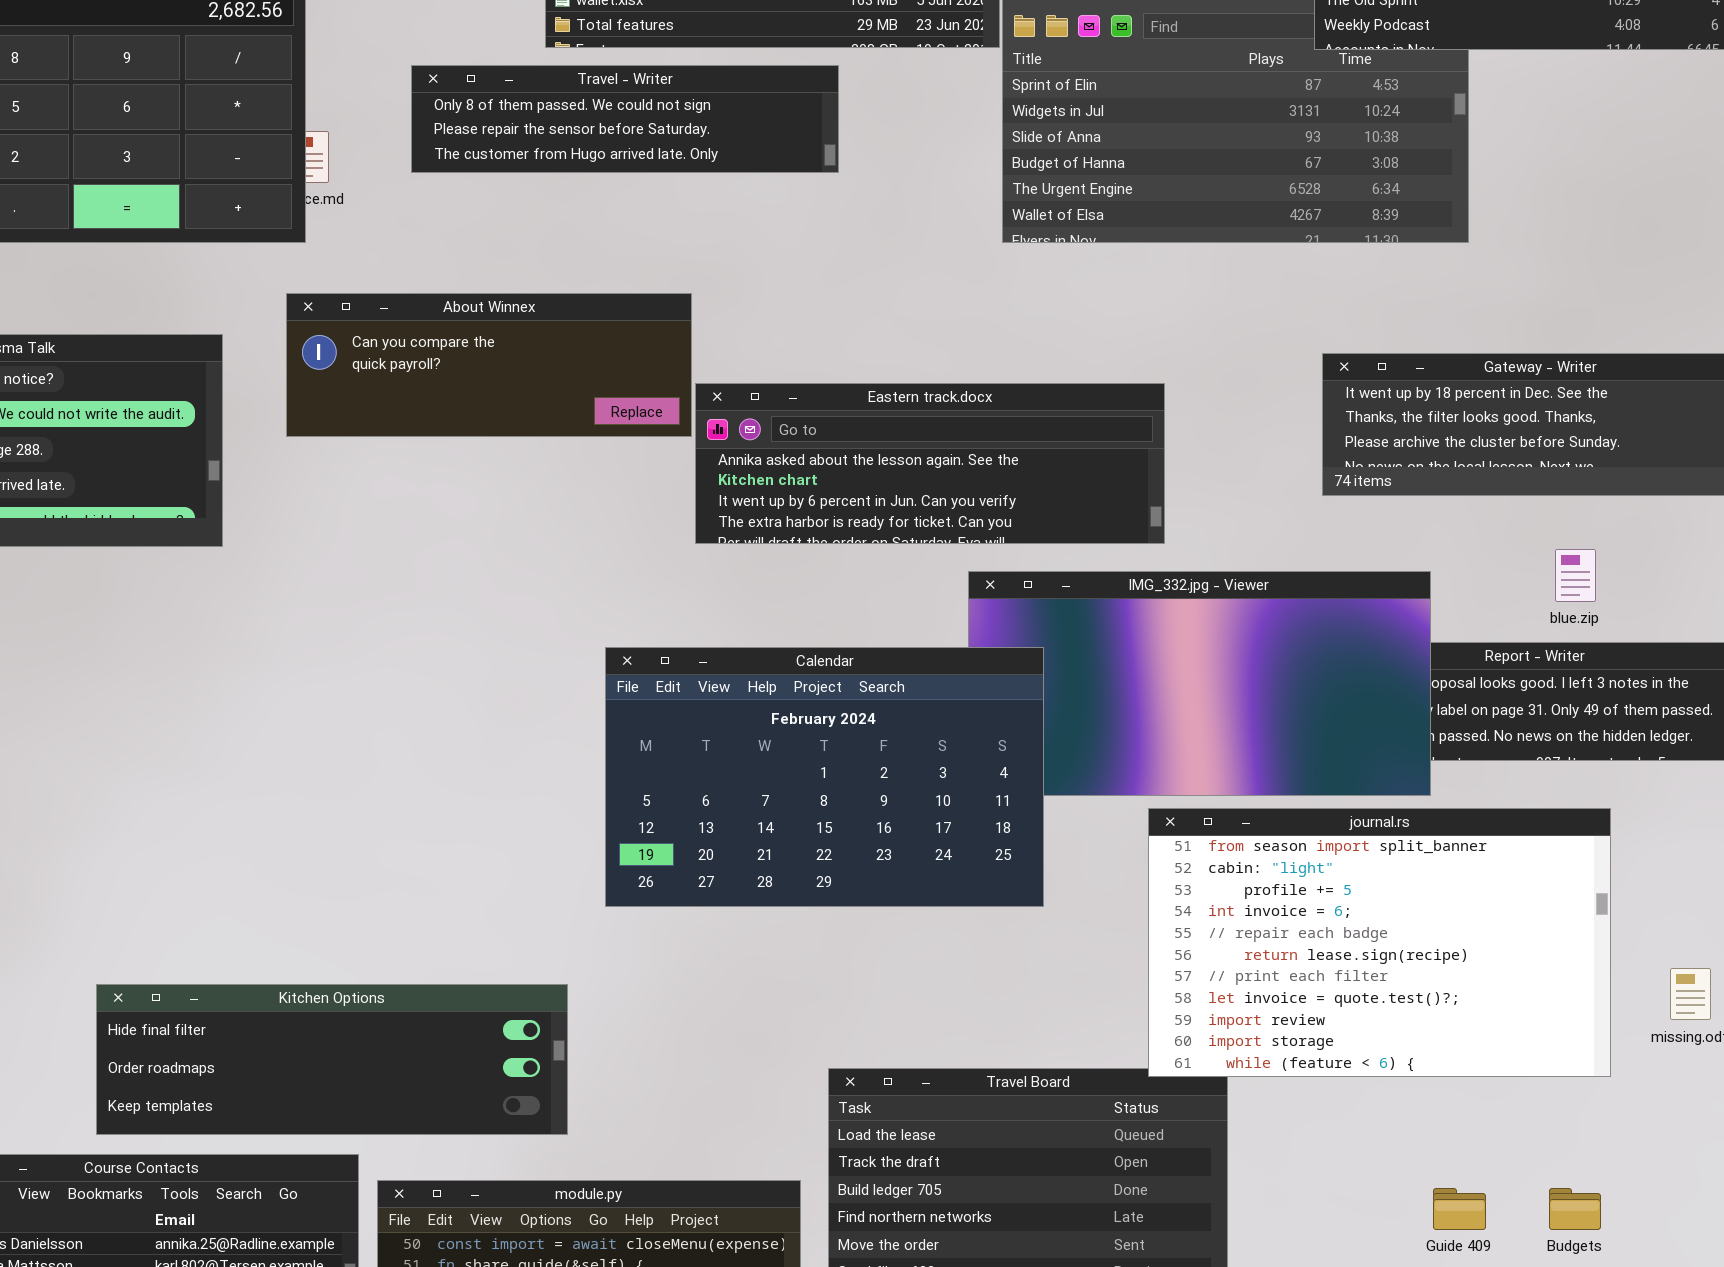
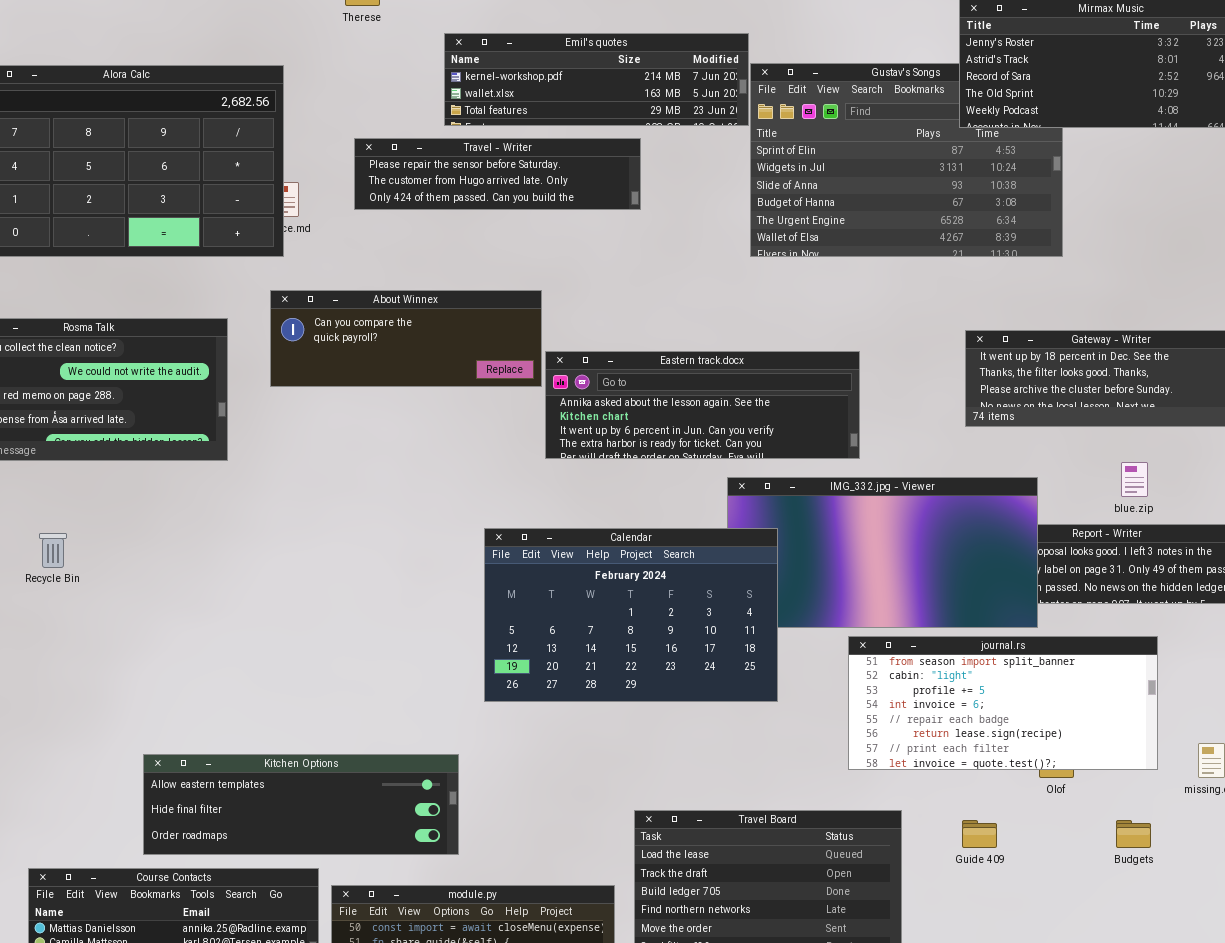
Travel - Writer: [411,65,839,173] -> [354,138,641,210], scrolled down 1 row
journal.rs: [1148,808,1611,1077] -> [848,636,1158,770], resized
Kitchen Options: [96,984,568,1135] -> [143,754,459,855], scrolled up 1 row
Guide 409: [1433,1188,1486,1230] -> [962,820,997,848], moved
Budgets: [1549,1188,1601,1230] -> [1116,820,1151,848], moved

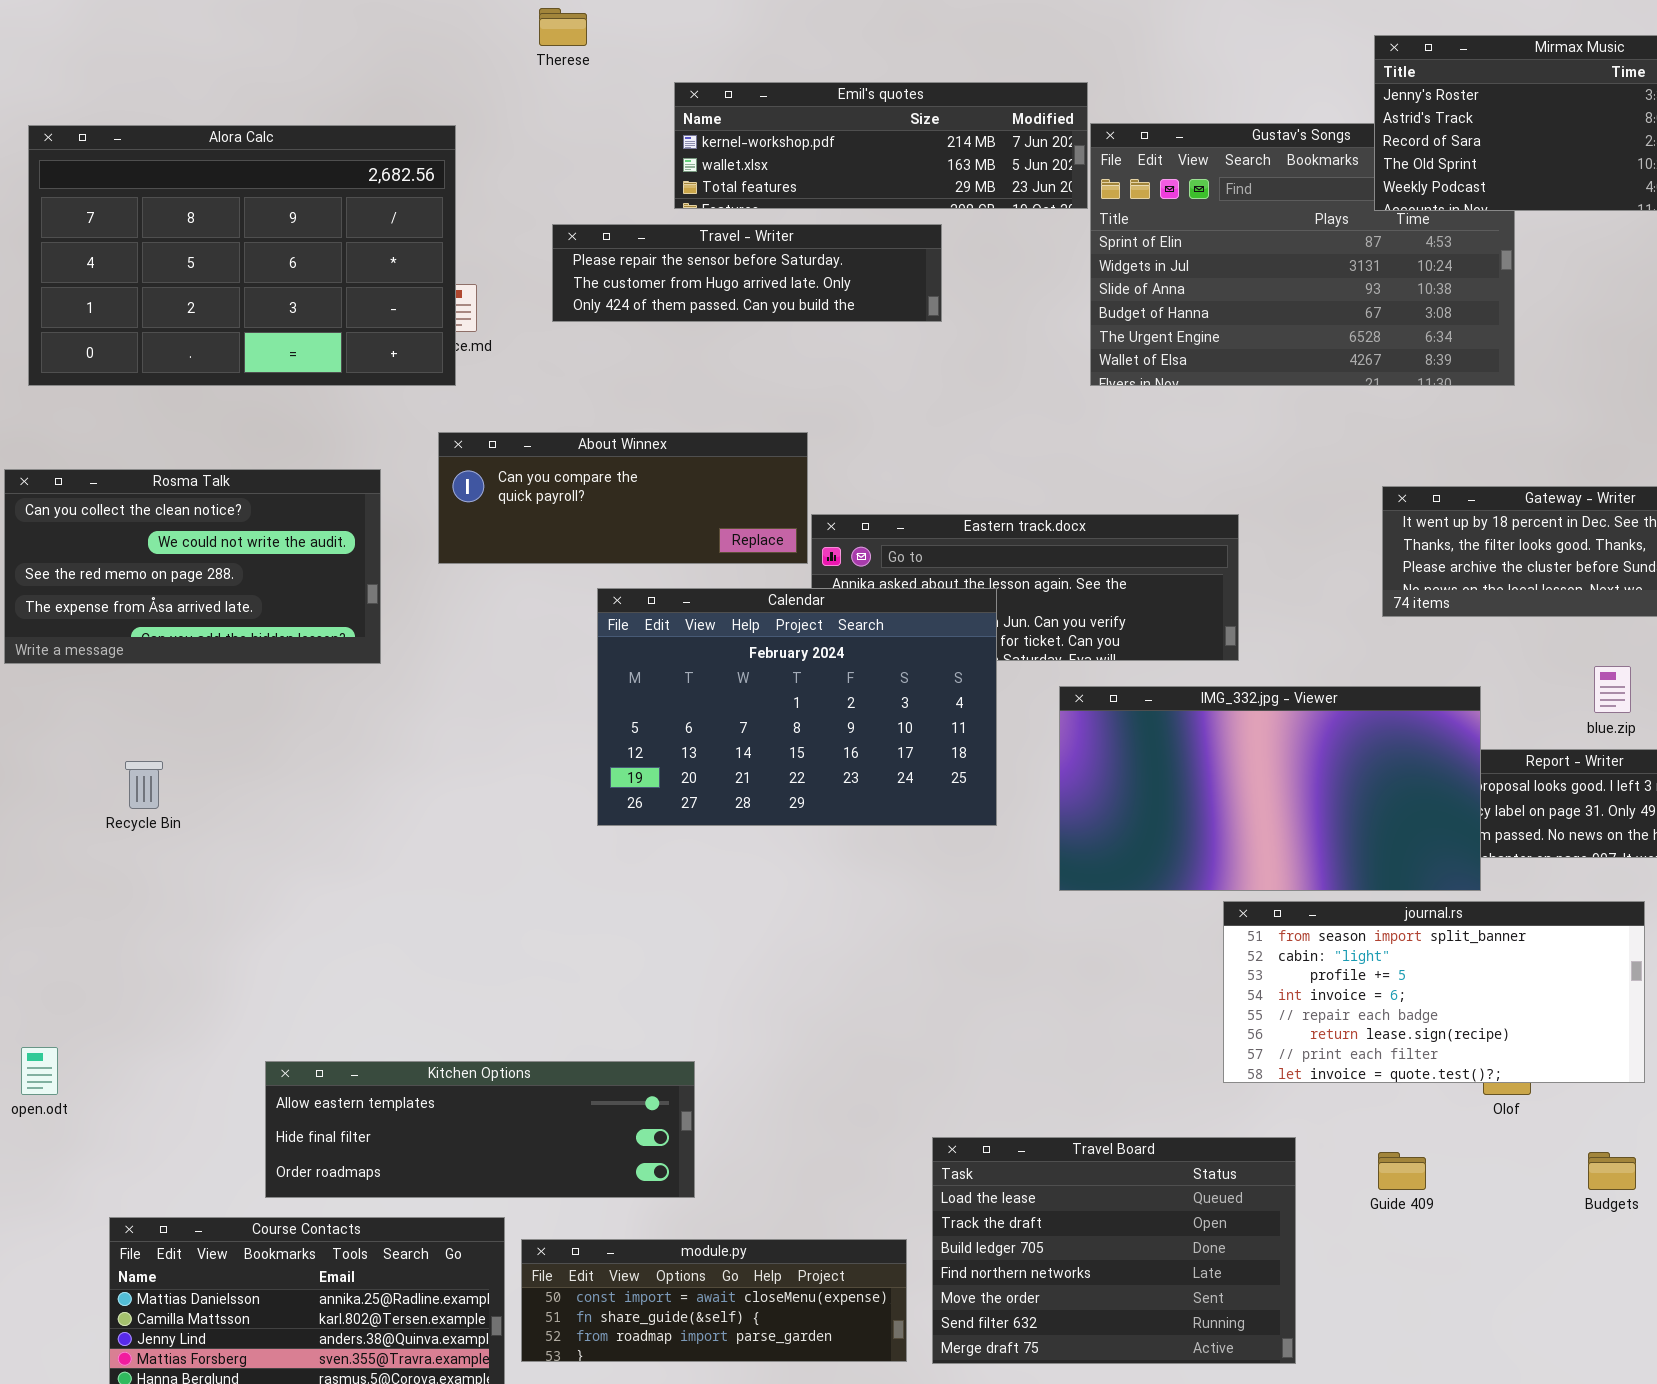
Calendar: [484,528,778,702] -> [597,588,997,826], moved

